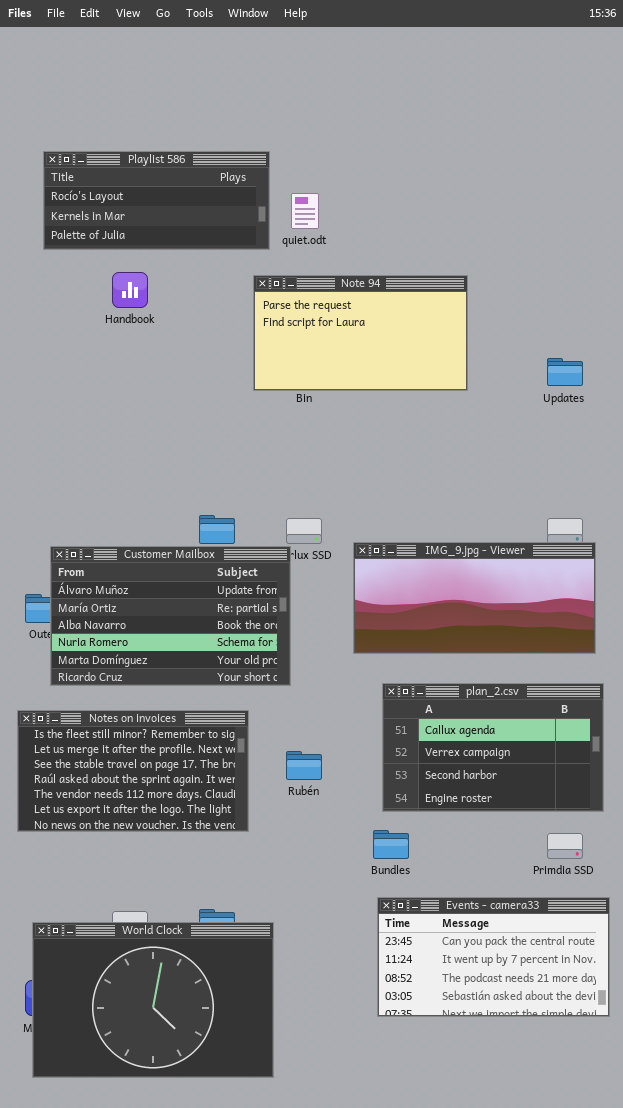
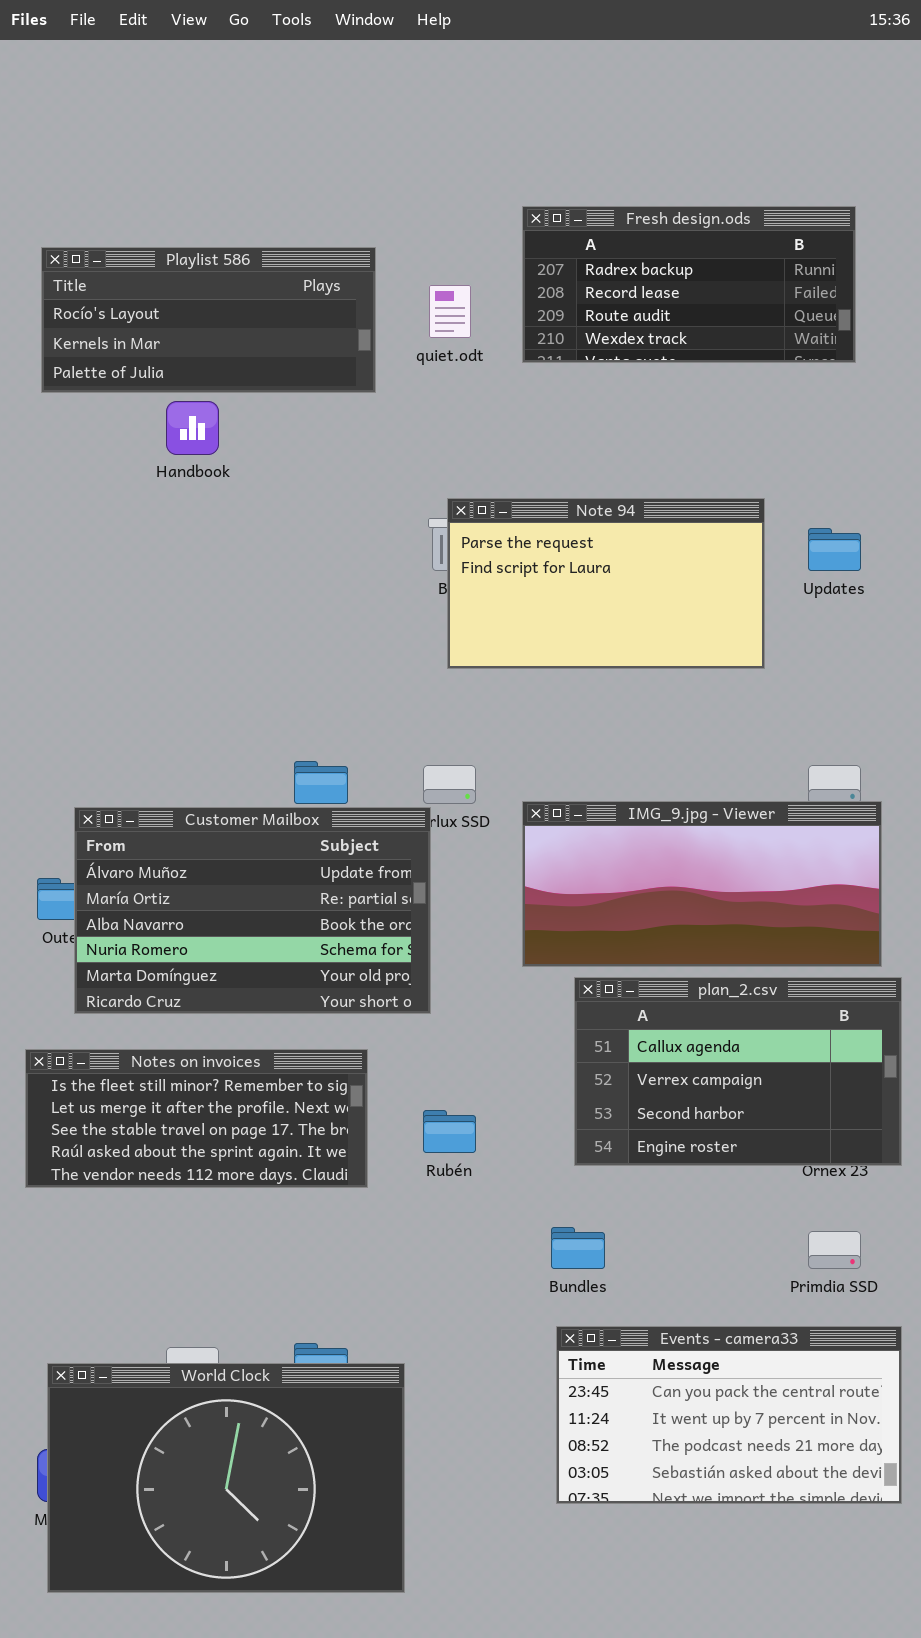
Fresh design.ods: none -> [522,206,856,363], opened
Playlist 586: [43,151,270,250] -> [41,247,376,393], moved
Note 94: [253,275,468,391] -> [447,498,765,669], moved
plan_2.csv: [382,683,604,812] -> [574,977,902,1166], moved
Notes on invoices: [17,710,249,832] -> [25,1049,368,1188], resized

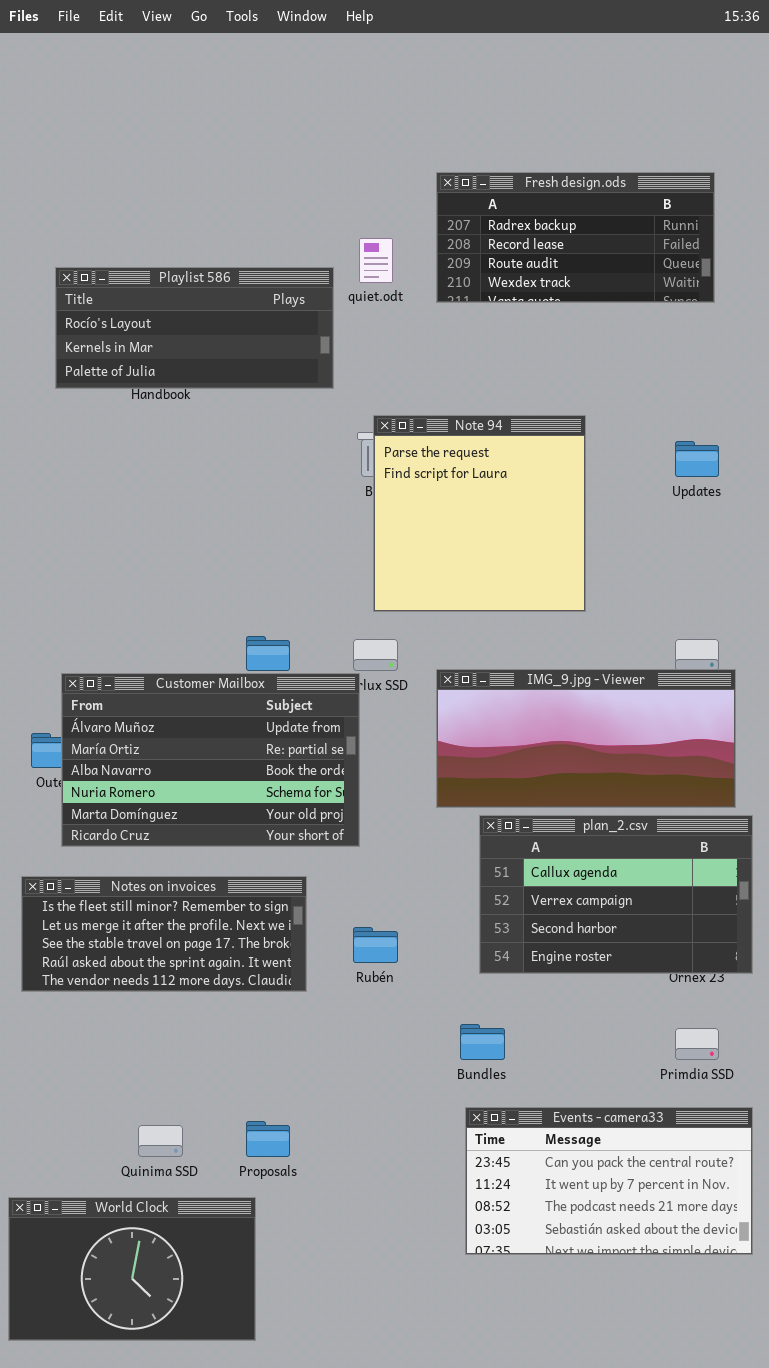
Playlist 586: [41,247,376,393] -> [55,267,334,389], moved
Note 94: [447,498,765,669] -> [373,415,586,612], resized
World Clock: [47,1363,405,1593] -> [8,1197,256,1341], moved, resized

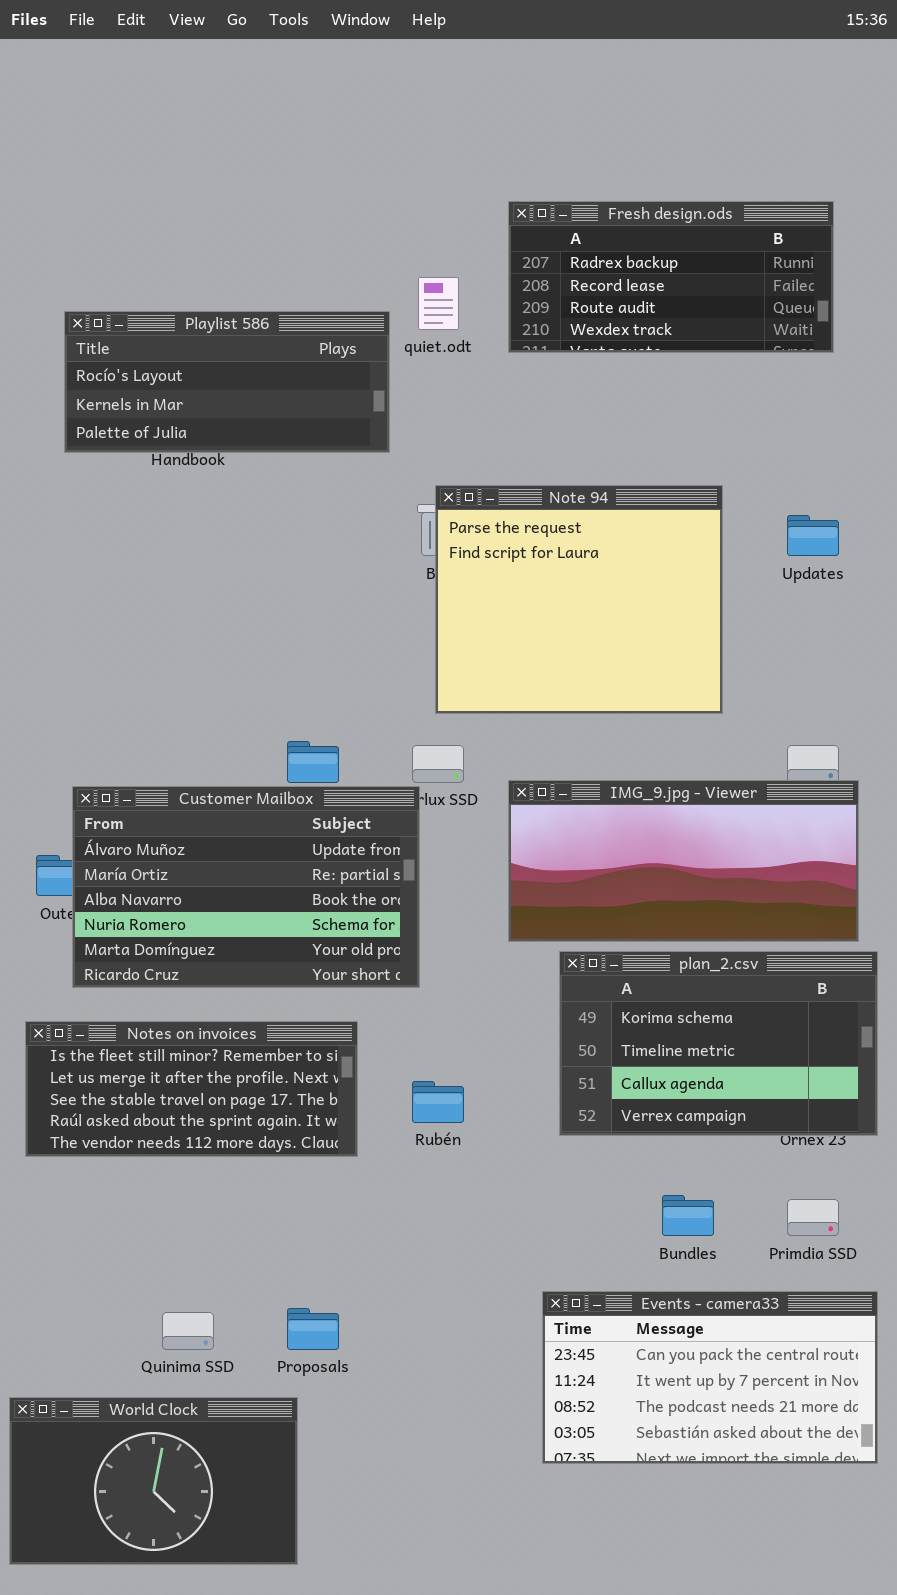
Note 94: [373,415,586,612] -> [435,485,723,714], resized
plan_2.csv: [479,815,753,974] -> [559,951,878,1136], scrolled up 2 rows
Bundles: [460,1024,505,1060] -> [662,1195,714,1236], moved

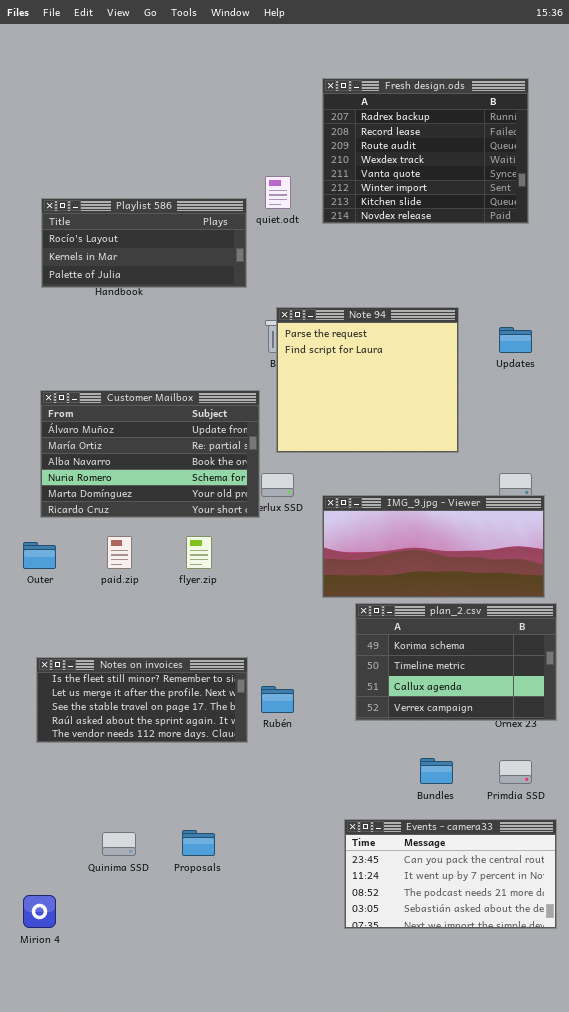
Fresh design.ods: [508,201,834,353] -> [322,78,529,224], resized
Customer Mailbox: [72,786,420,988] -> [40,390,260,518], moved
Notes on invoices: [25,1021,358,1157] -> [36,657,248,743], moved
World Clock: [9,1397,298,1565] -> none, closed

